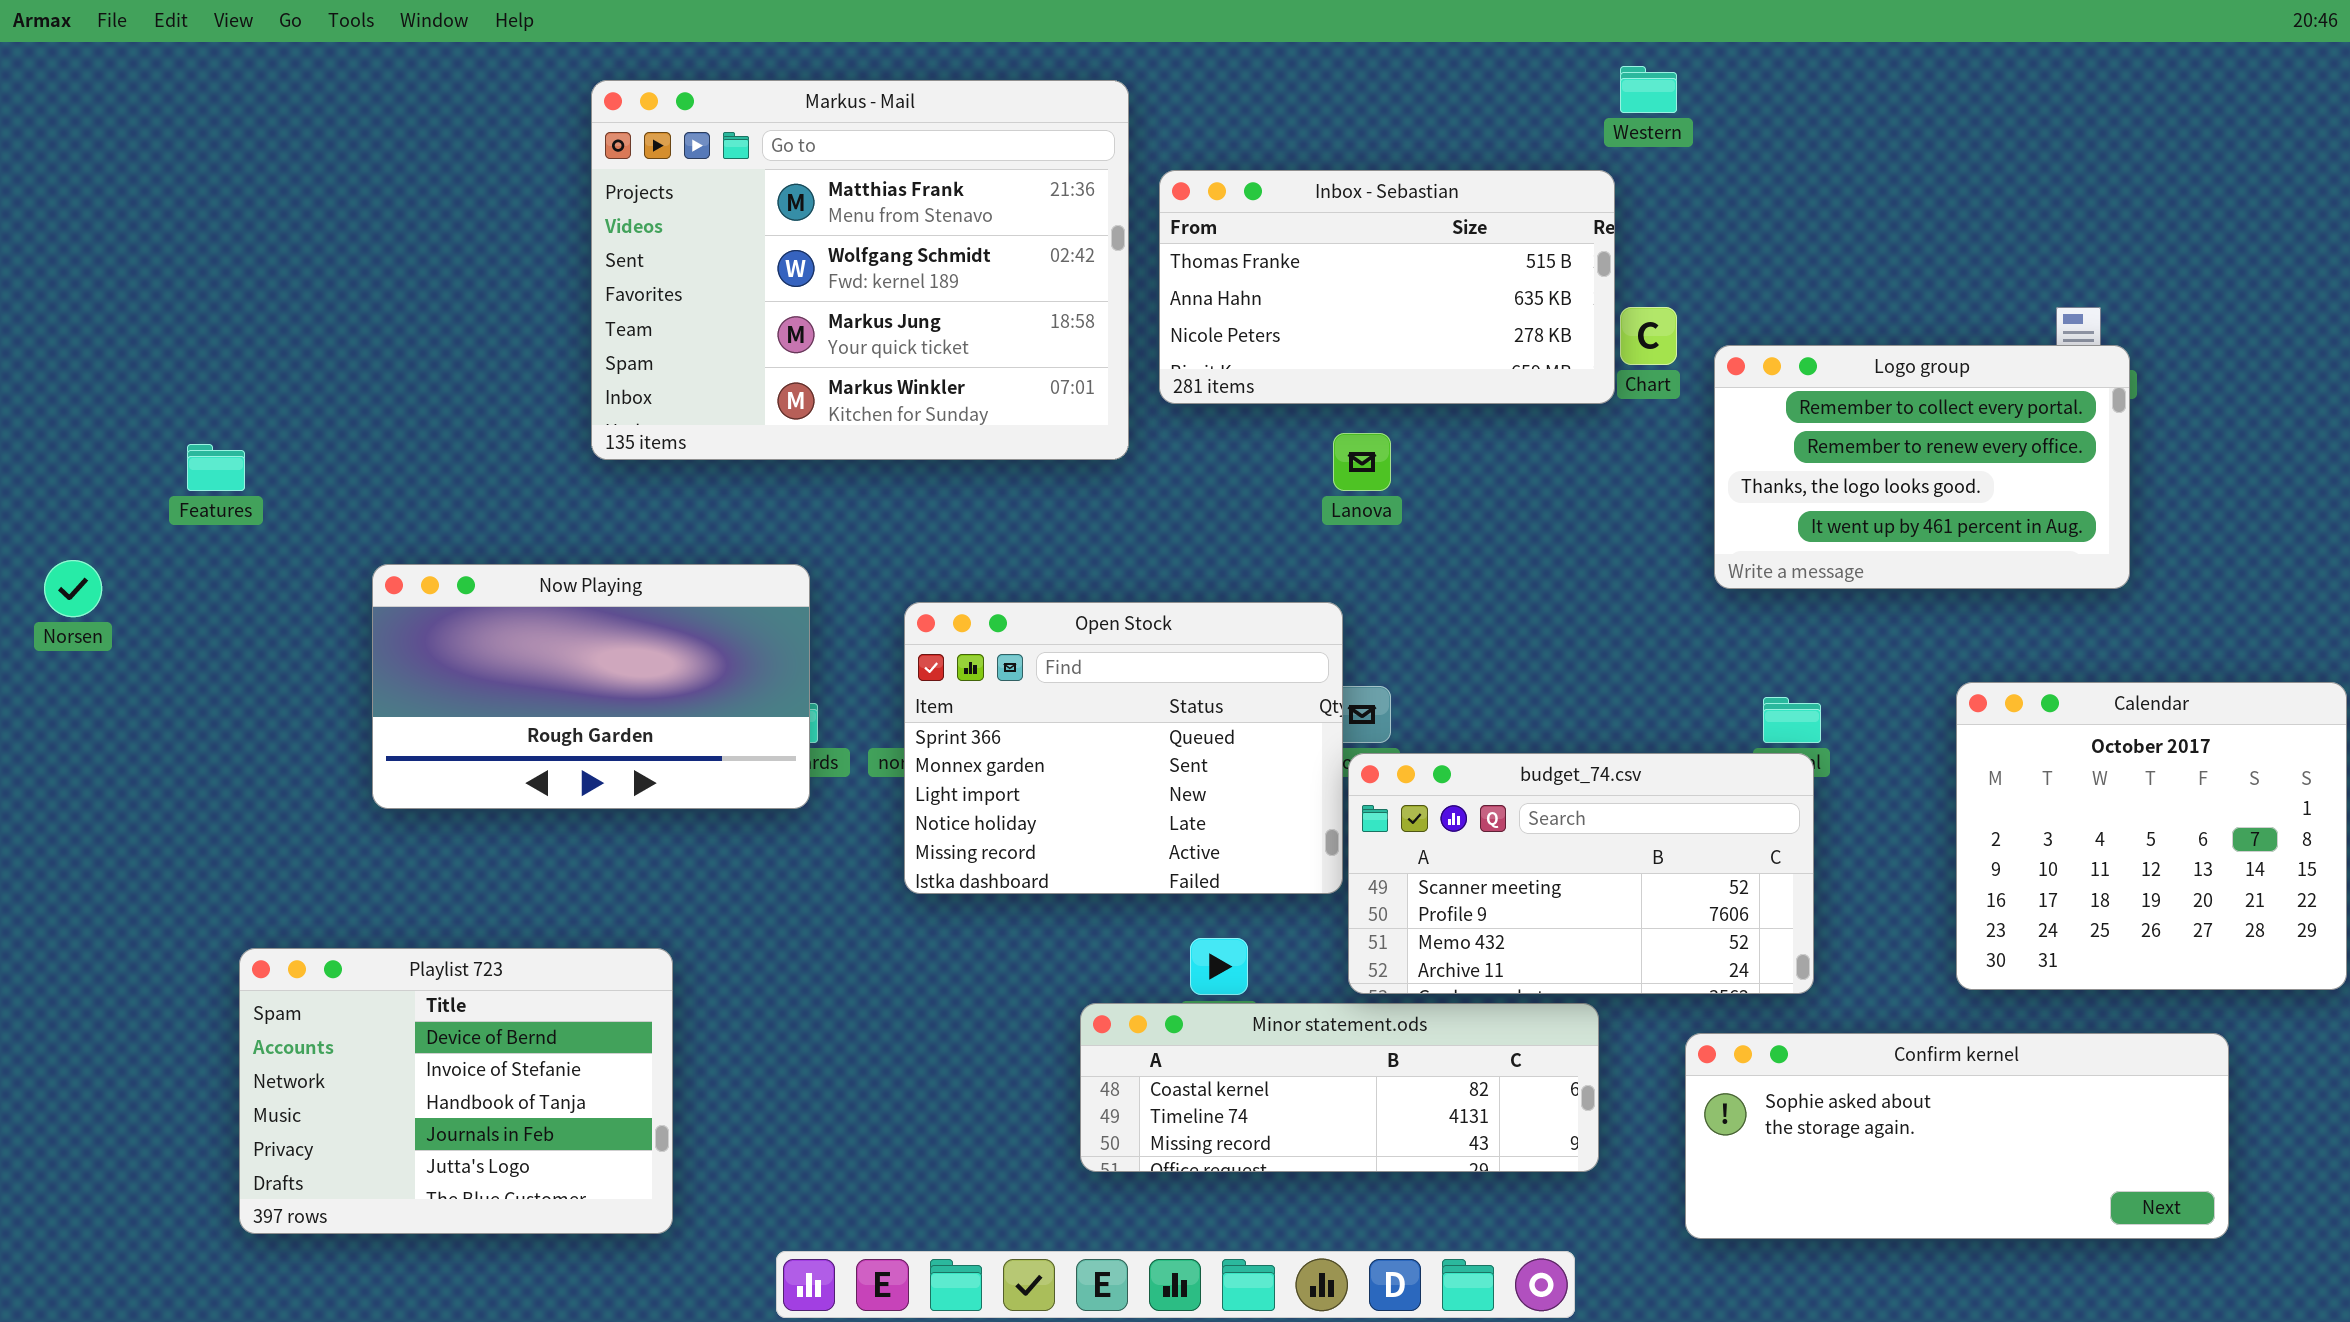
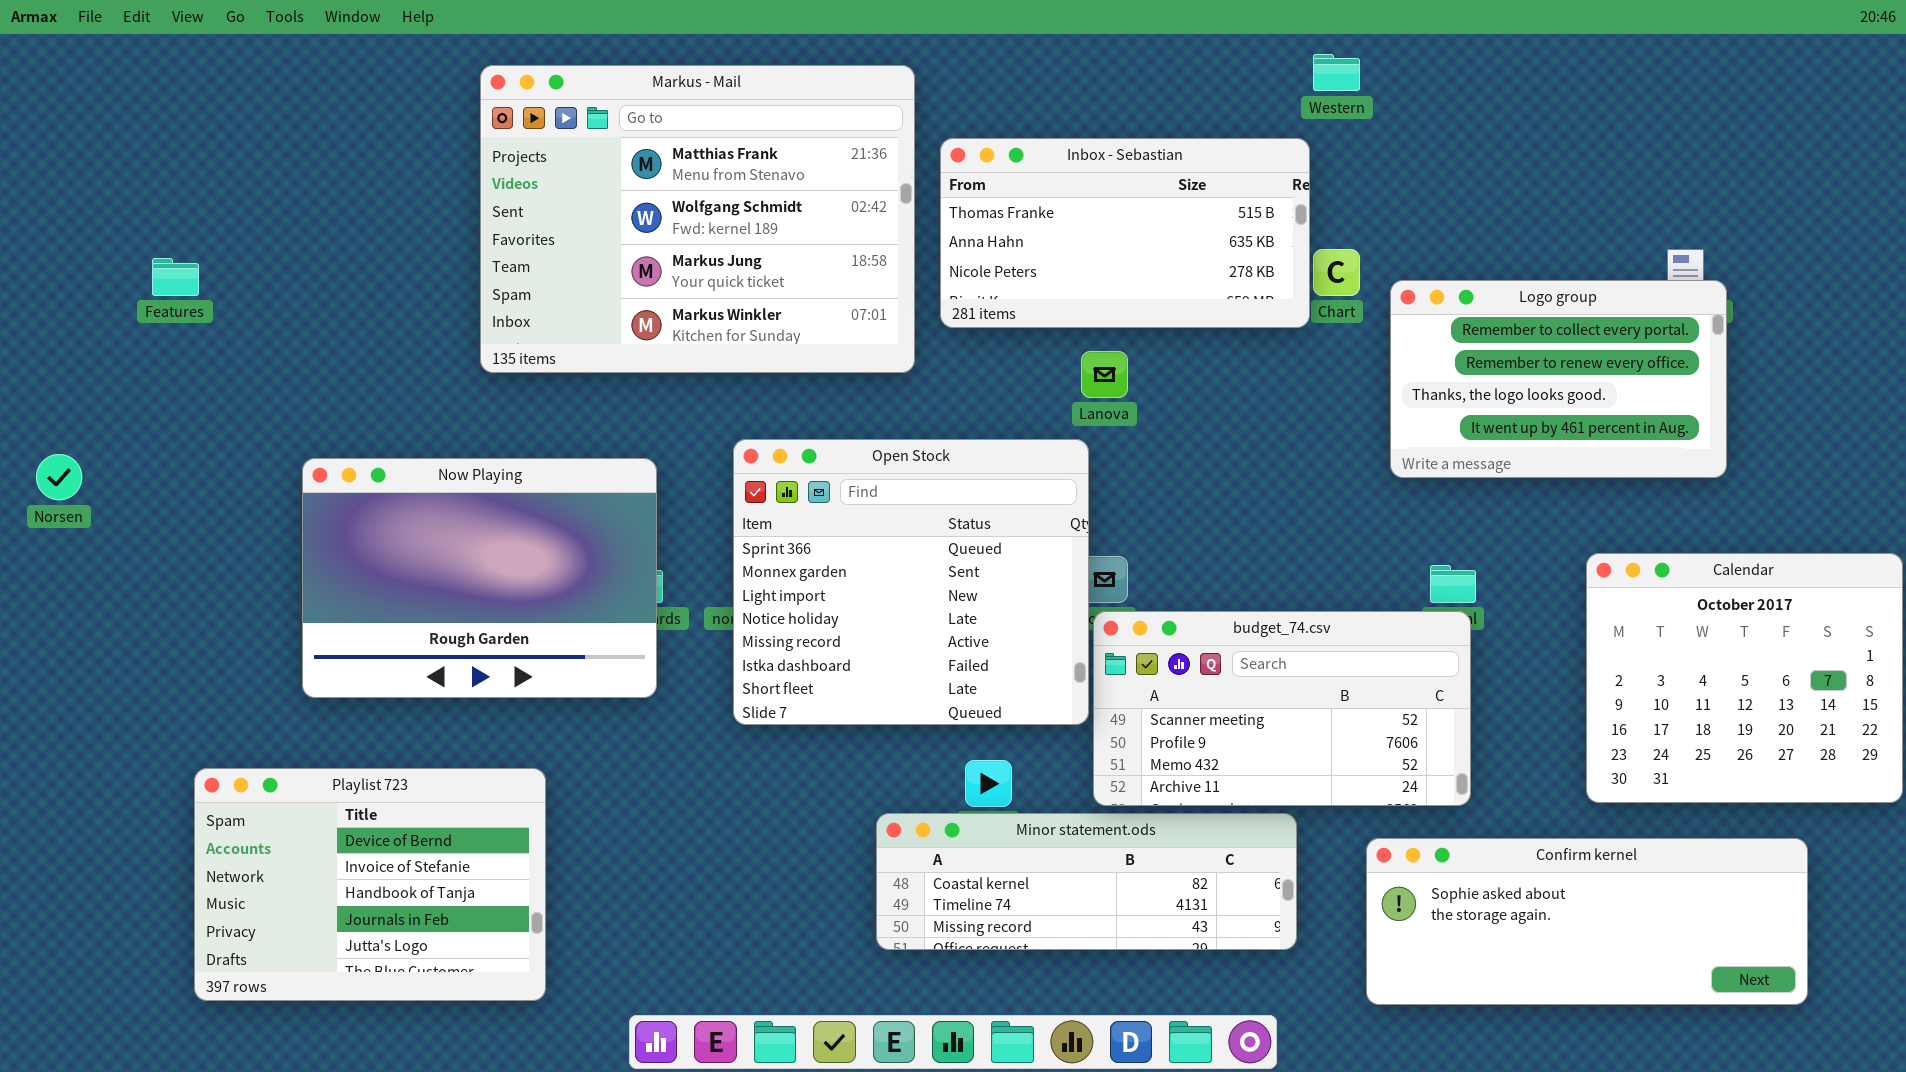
Features: [187,444,245,491] -> [152,258,199,296], moved
Now Playing: [372,564,810,809] -> [302,458,657,698], resized
Open Stock: [904,602,1343,894] -> [733,439,1089,725], resized

